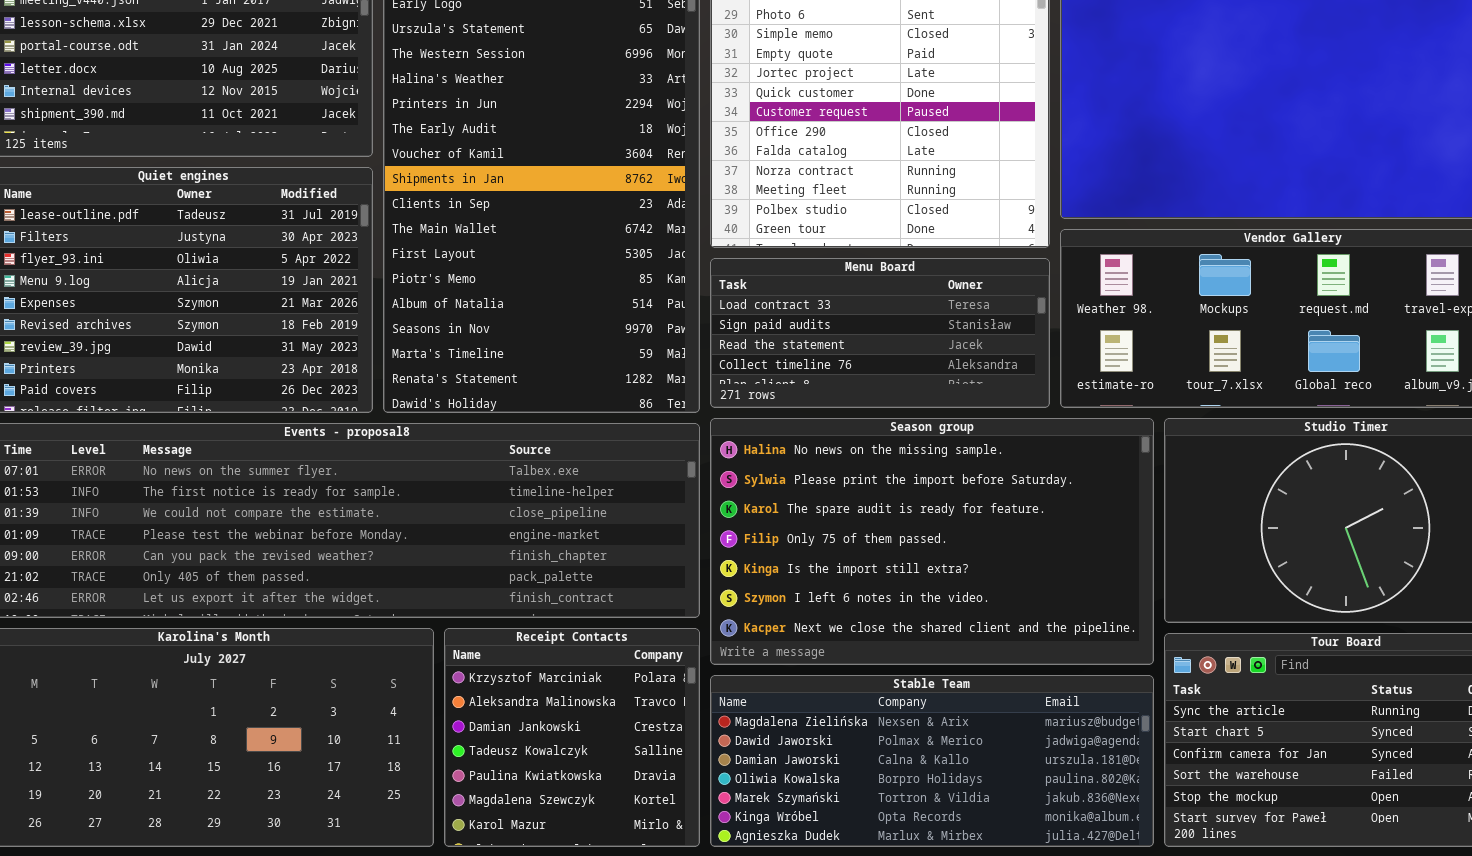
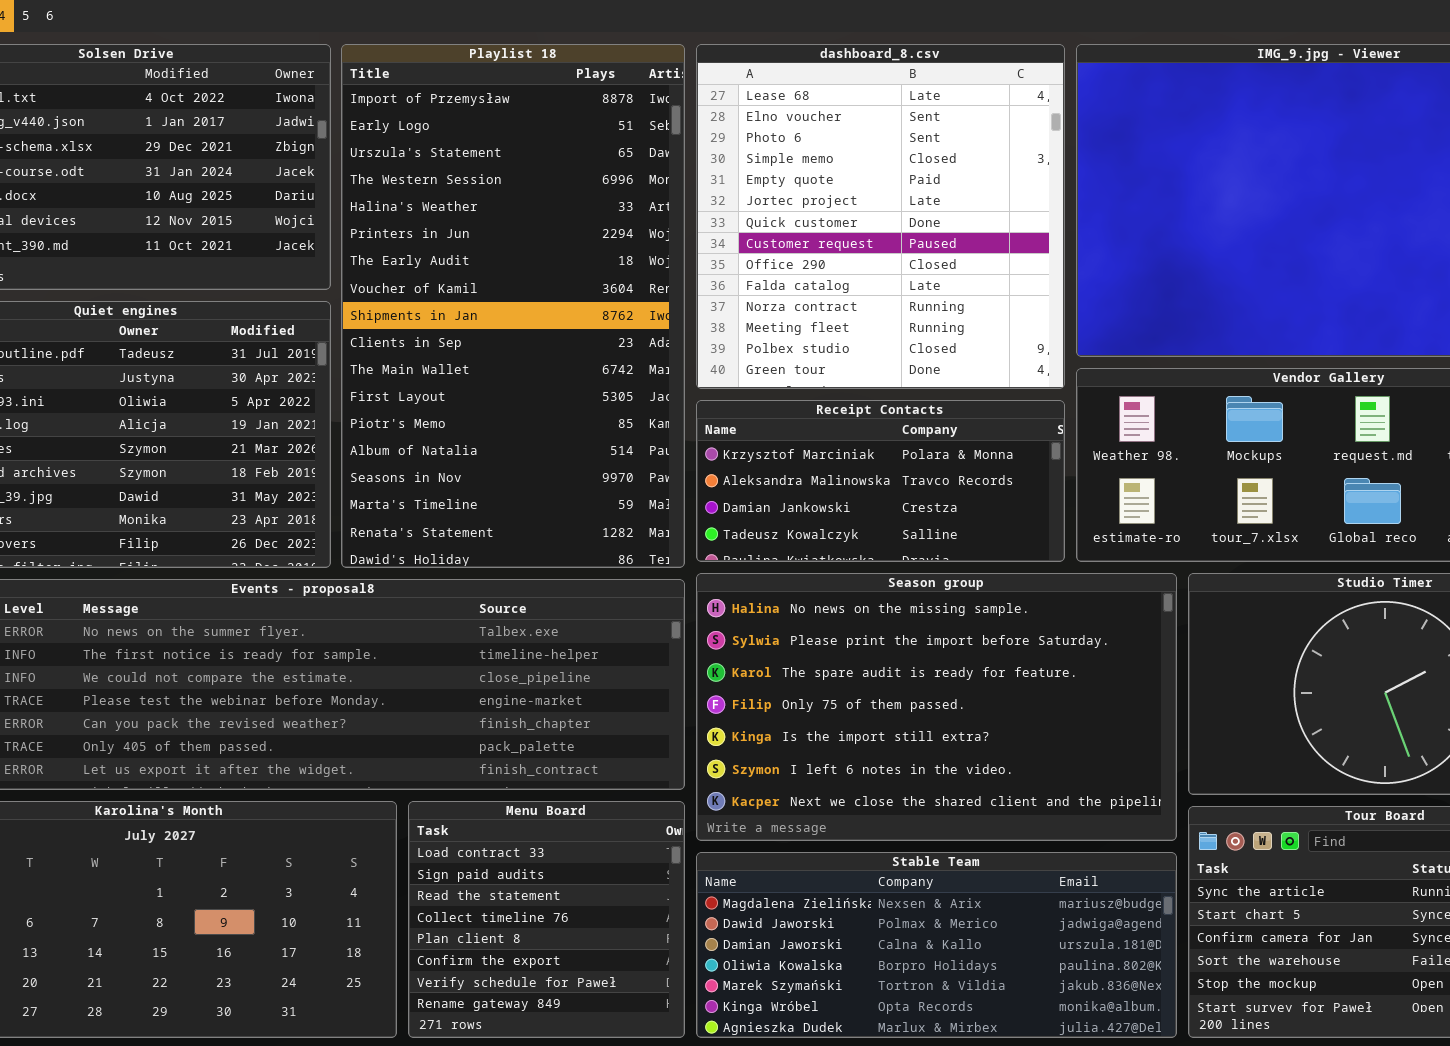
Menu Board: [710,258,1050,408] -> [408,801,685,1038], moved, resized
Receipt Contacts: [444,628,700,847] -> [696,400,1065,562], moved, resized

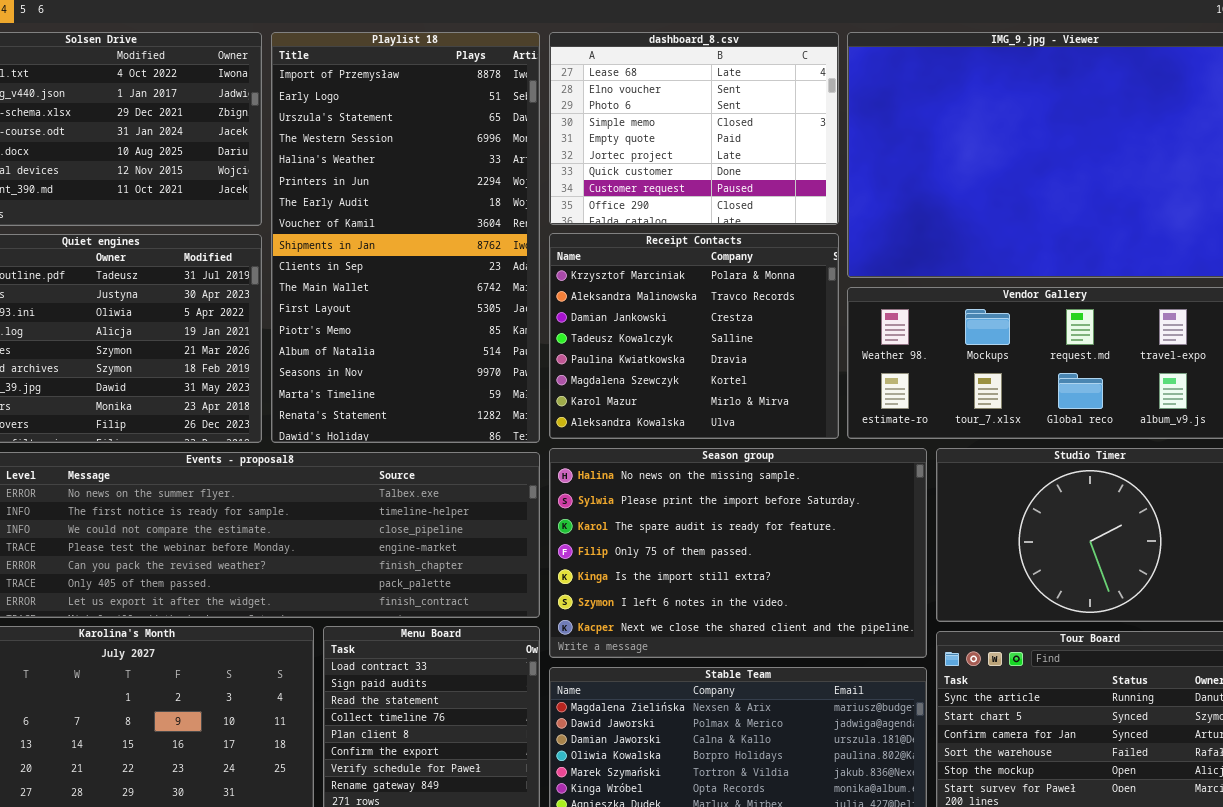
dashboard_8.csv: [696,44,1065,389] -> [549,32,839,225], resized
Receipt Contacts: [696,400,1065,562] -> [549,233,839,439], resized

